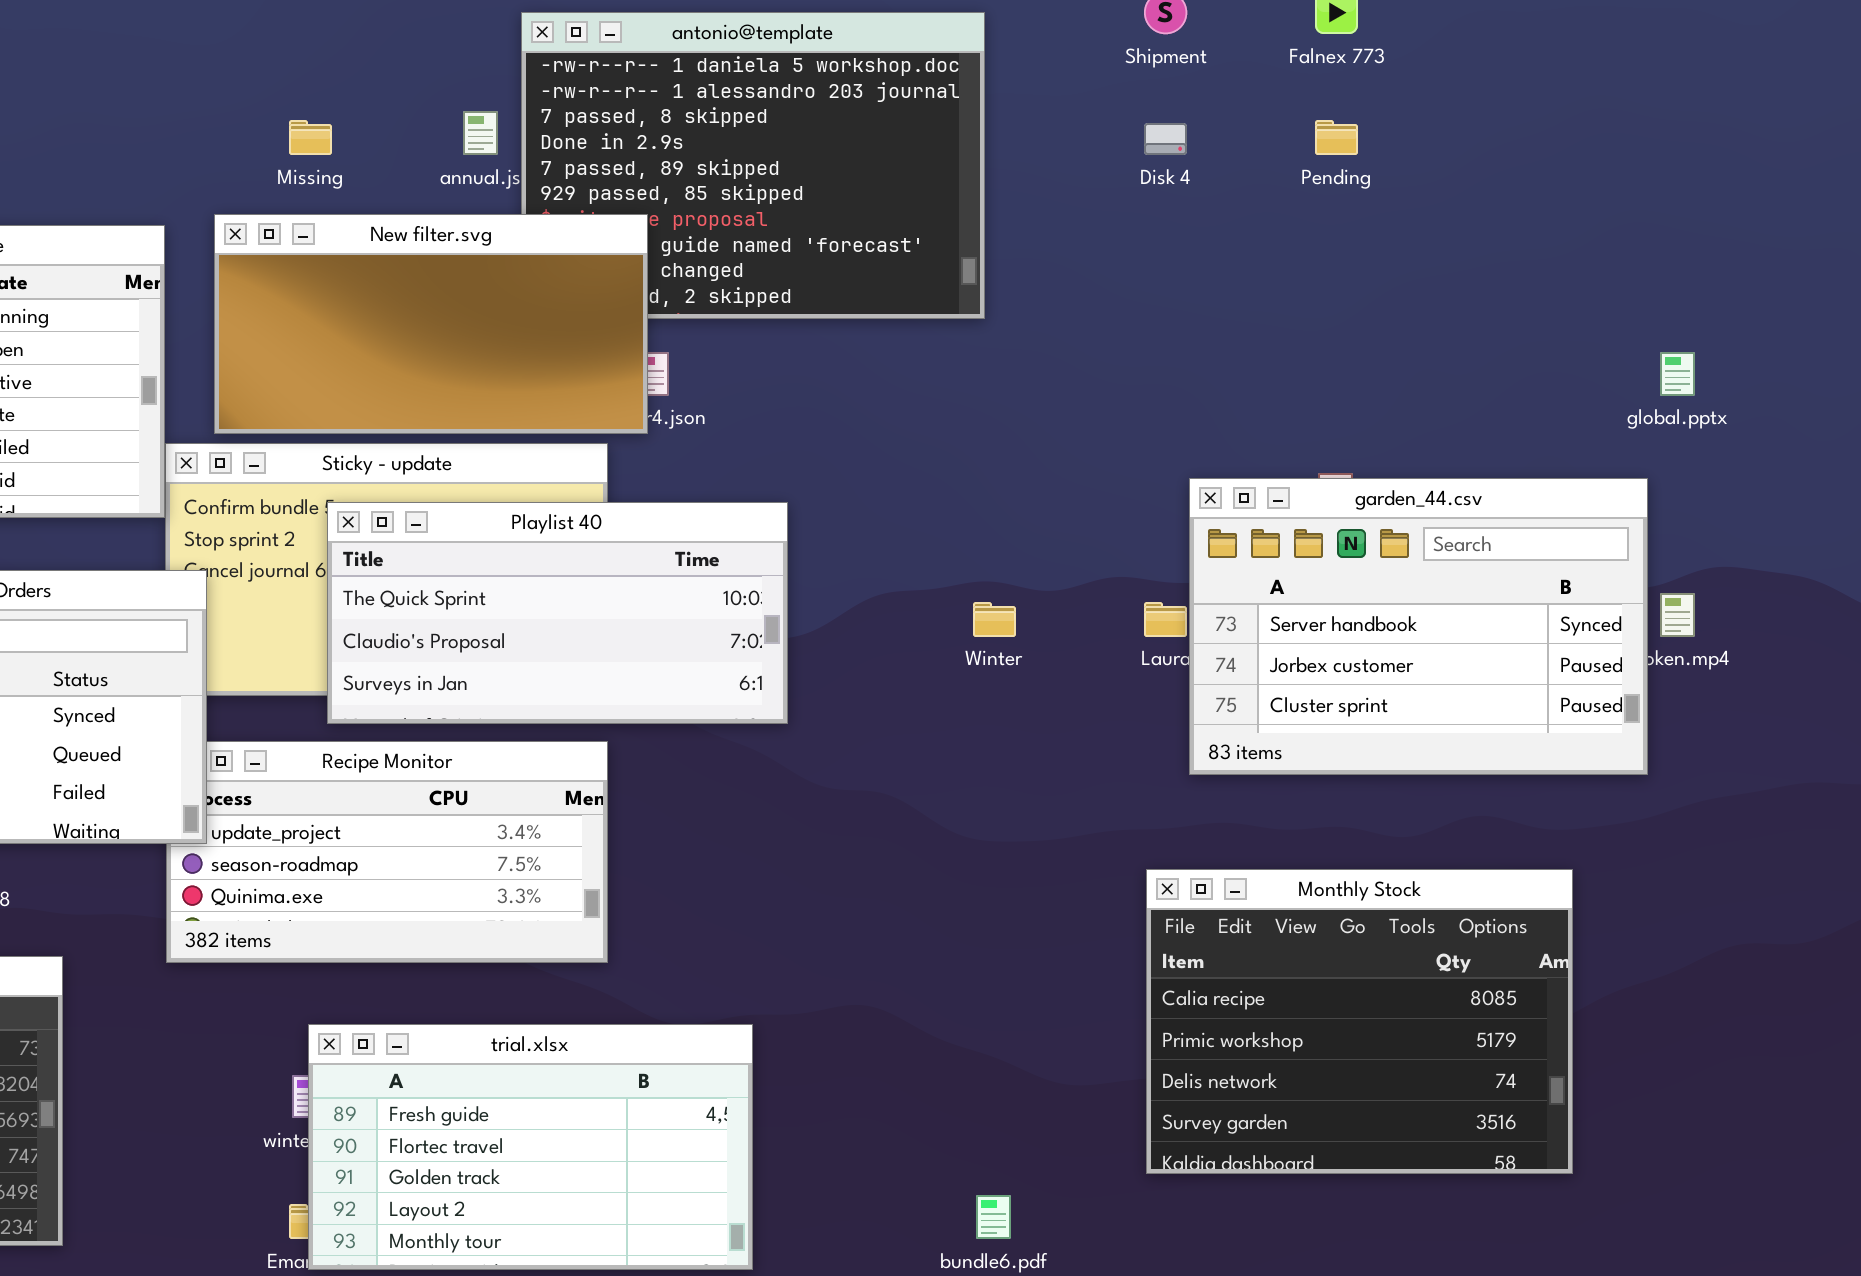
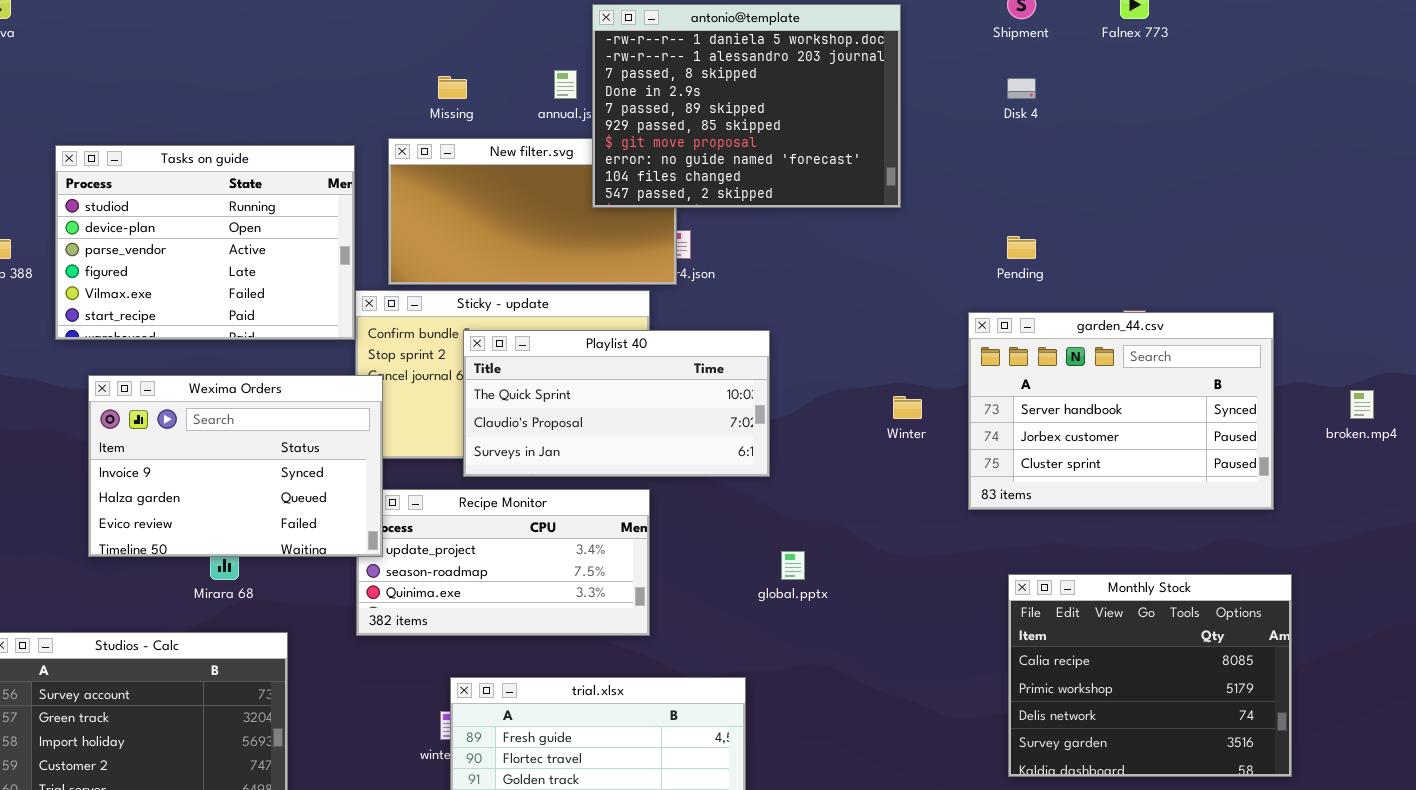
antonio@template: [521,12,985,319] -> [592,4,901,208], raised
Pending: [1315,120,1358,155] -> [1007,236,1036,259], moved
global.pptx: [1660,352,1695,396] -> [781,551,805,580], moved
garden_44.csv: [1189,478,1648,775] -> [968,312,1274,510], moved

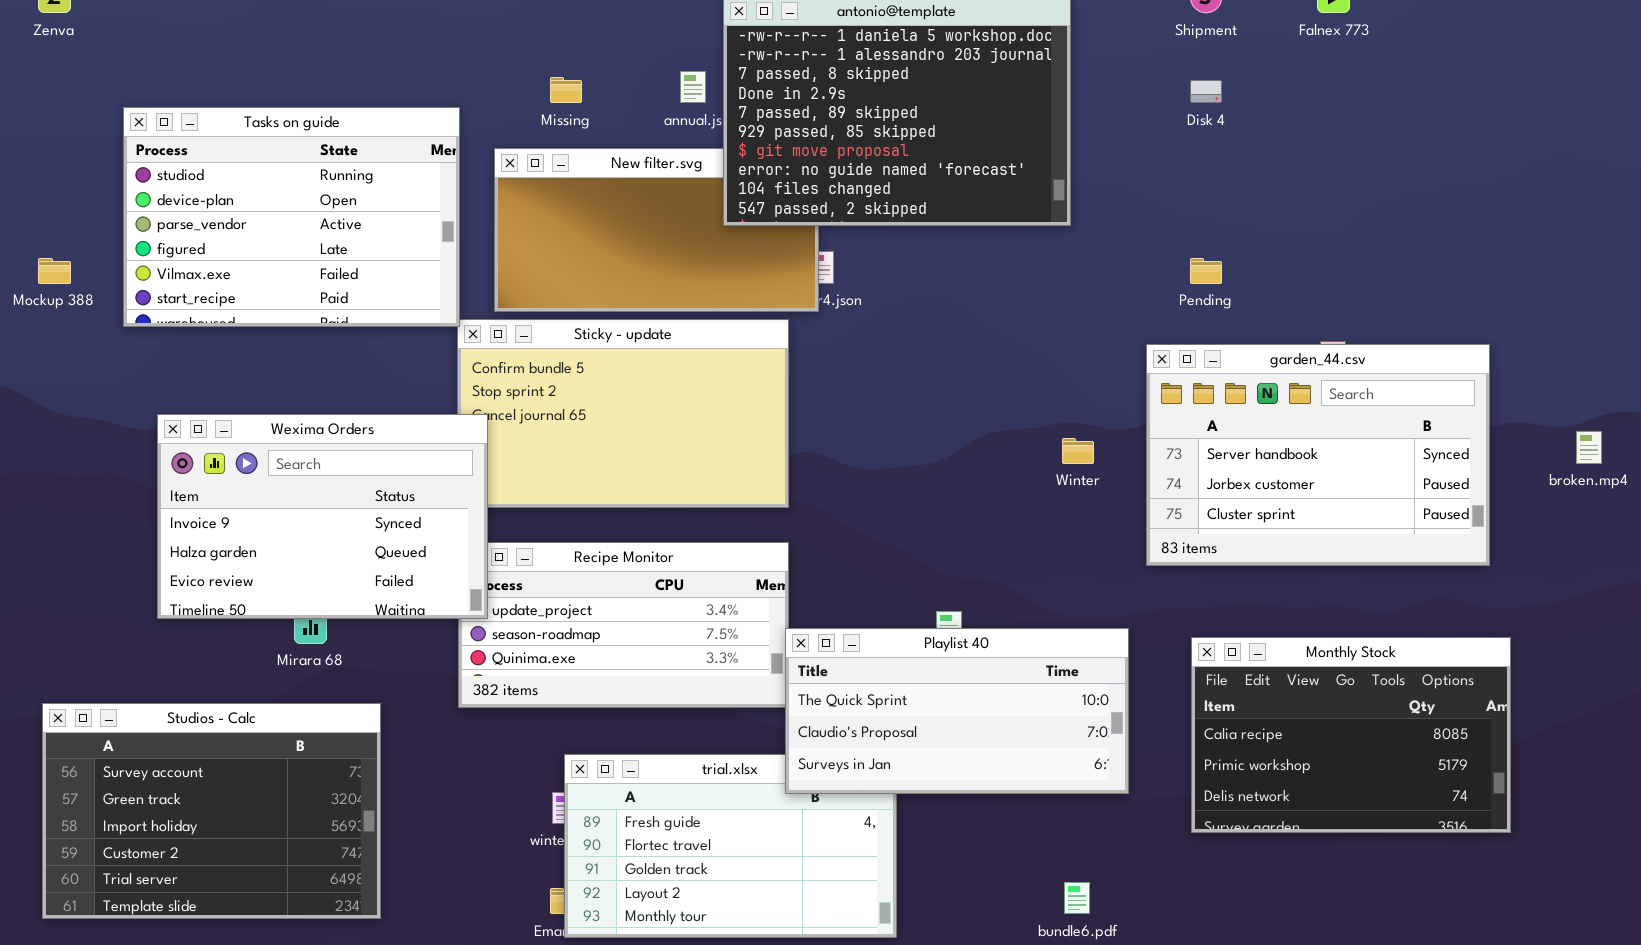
Tasks on guide: [55,145,355,340] -> [123,107,460,327], moved
Playlist 40: [463,330,770,477] -> [785,628,1129,794], moved
Monthly Stock: [1008,574,1292,777] -> [1191,637,1511,833], resized

